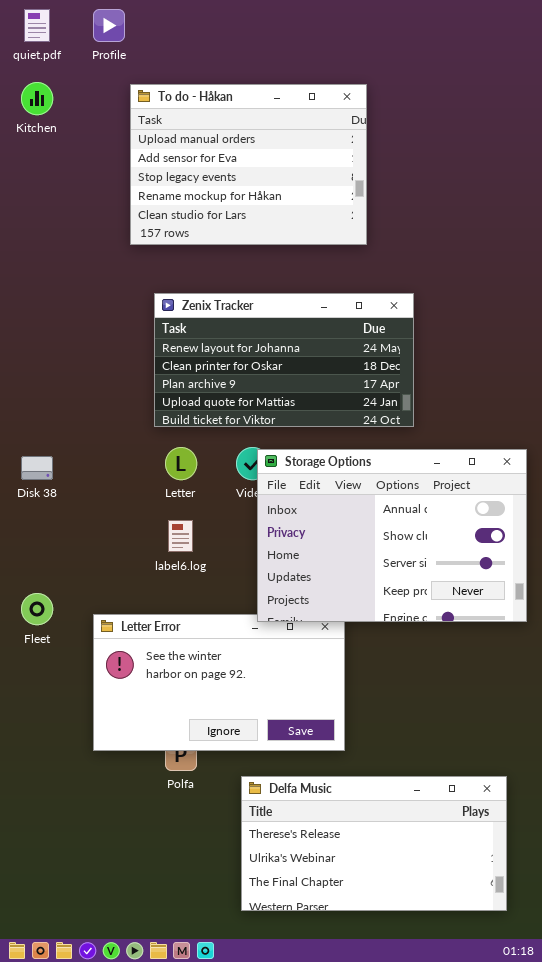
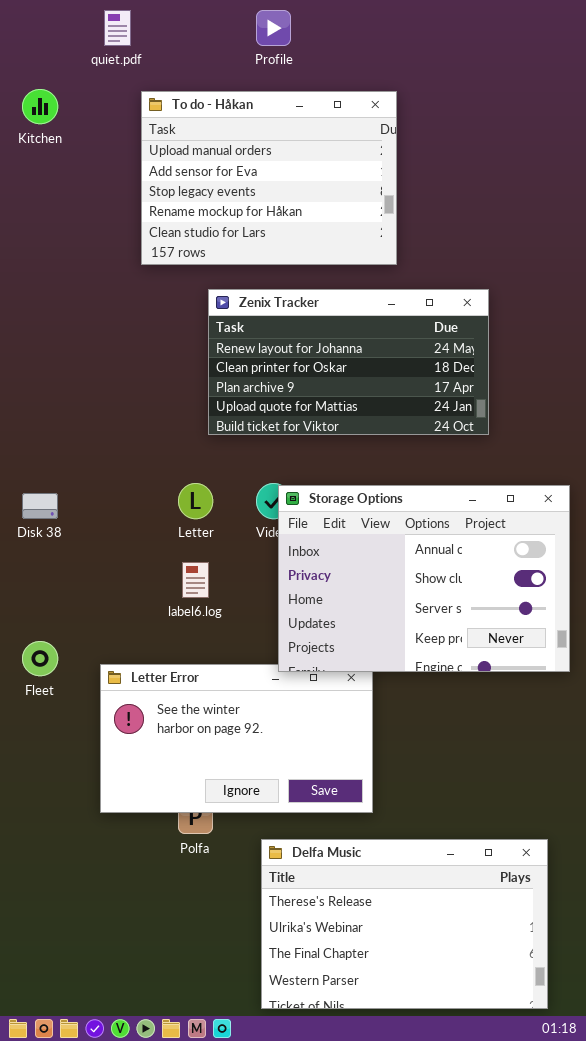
quiet.pdf: [24,9,50,42] -> [104,10,131,46], moved
Profile: [93,9,125,42] -> [256,10,291,46], moved
Zenix Tracker: [154,293,414,427] -> [208,289,489,435], moved
Delfa Music: [241,776,507,911] -> [261,839,548,1009], resized

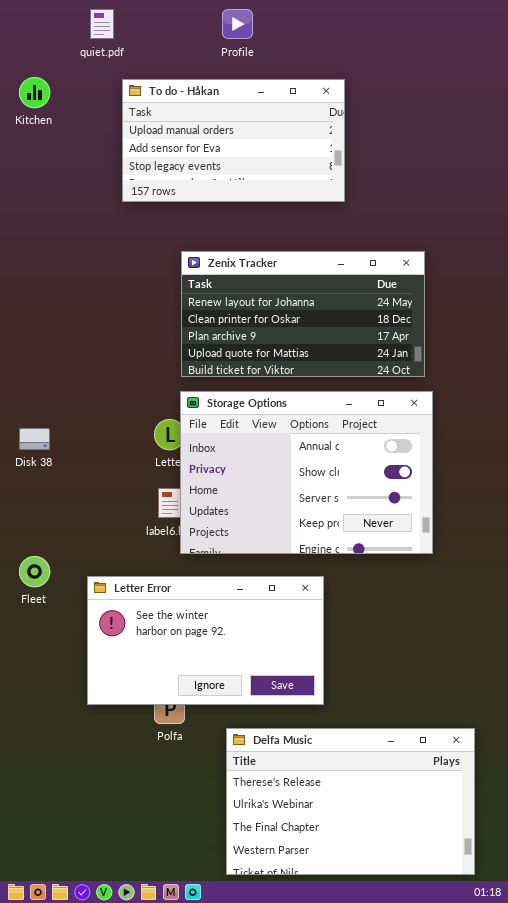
To do - Håkan: [141,91,397,265] -> [122,79,345,202], resized
Storage Options: [278,485,570,672] -> [180,391,433,554], moved

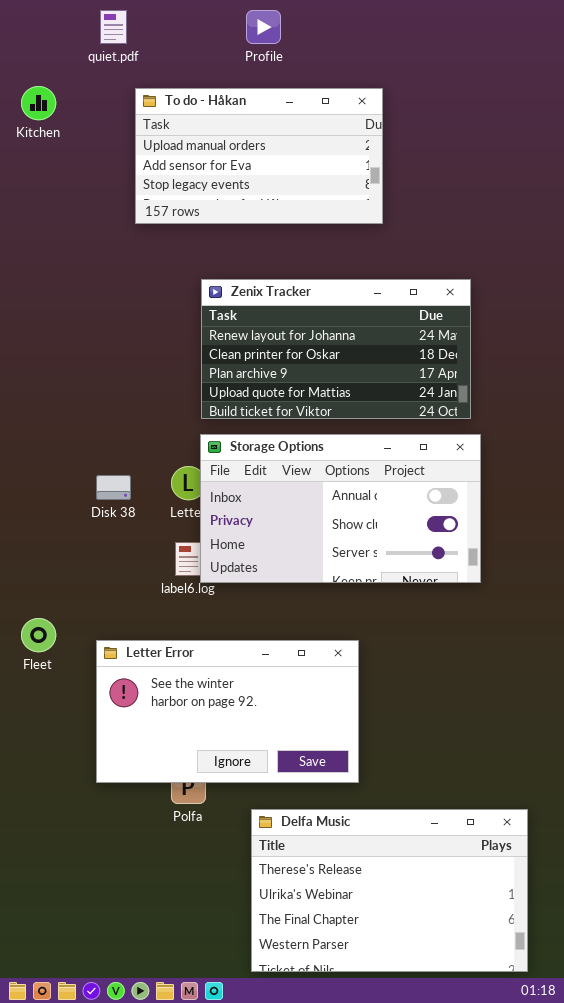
Storage Options: [180,391,433,554] -> [200,434,481,583], resized
Disk 38: [19,428,50,450] -> [96,475,131,500], moved

